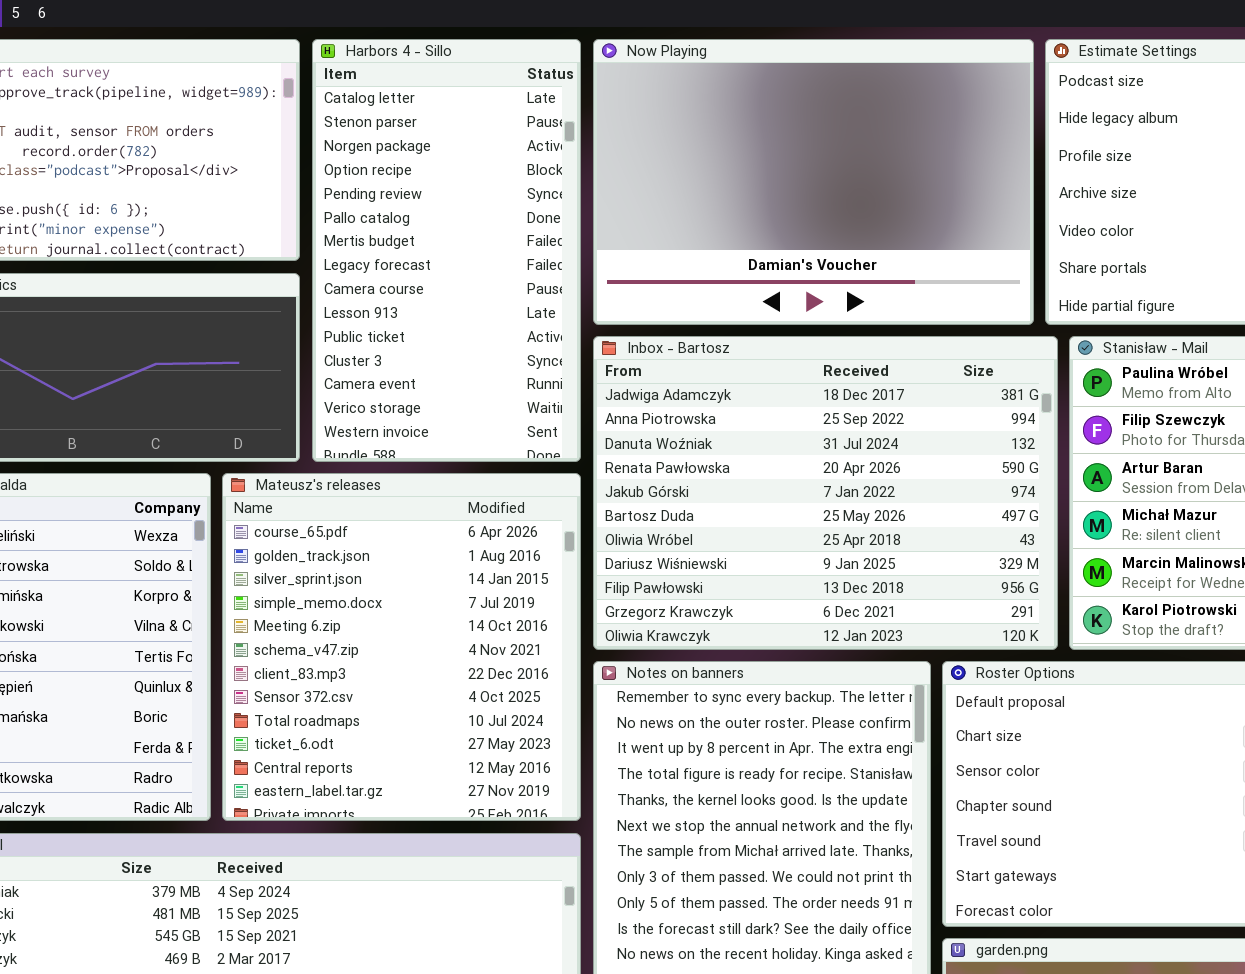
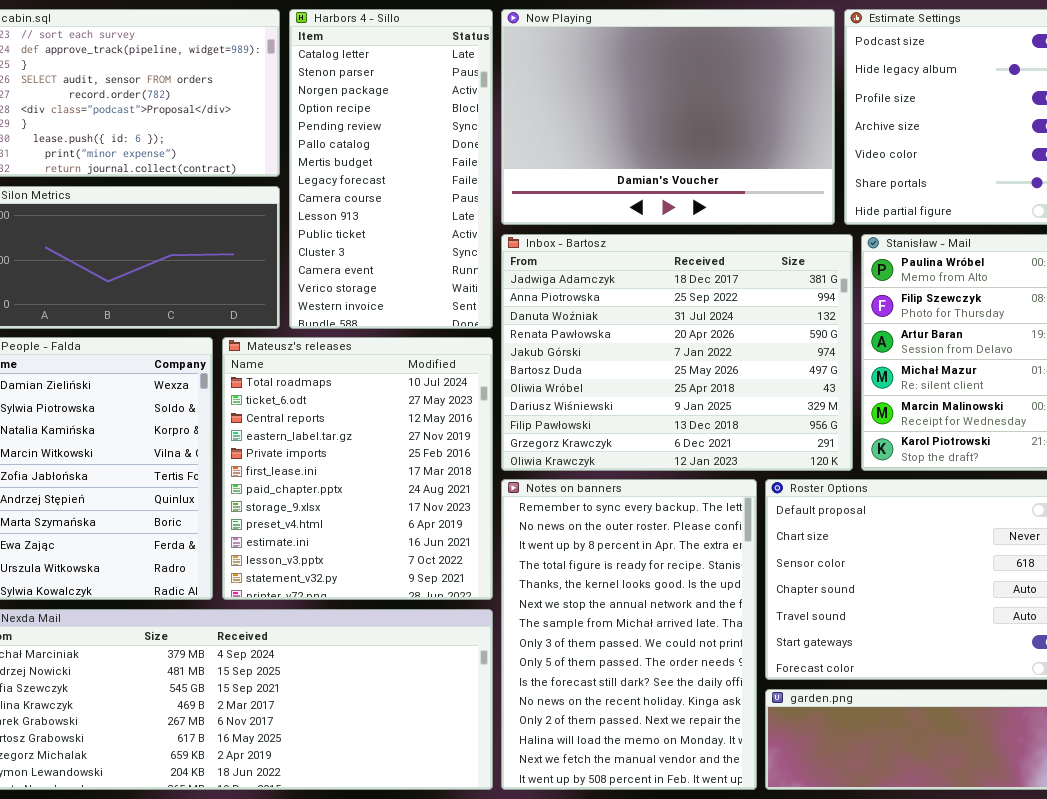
Mateusz's releases: [222,473,581,821] -> [222,337,493,600], scrolled down 8 rows

